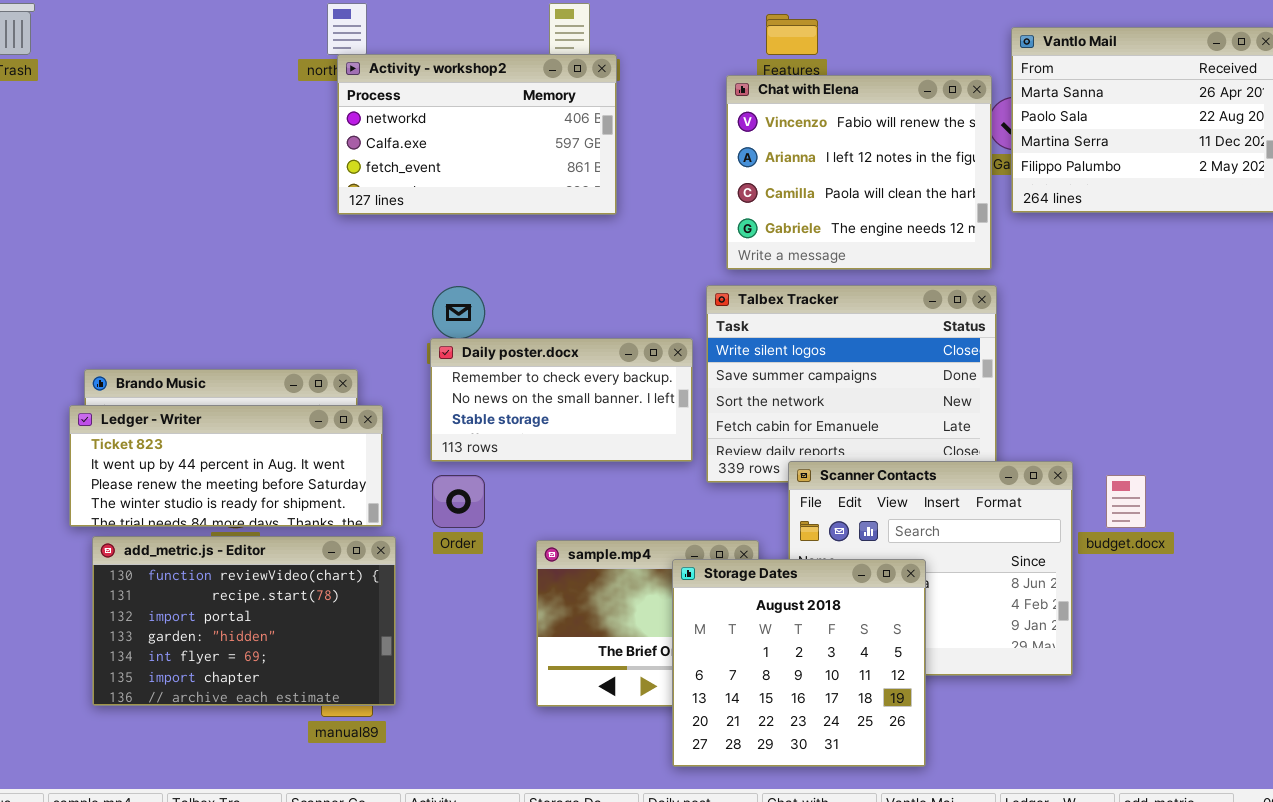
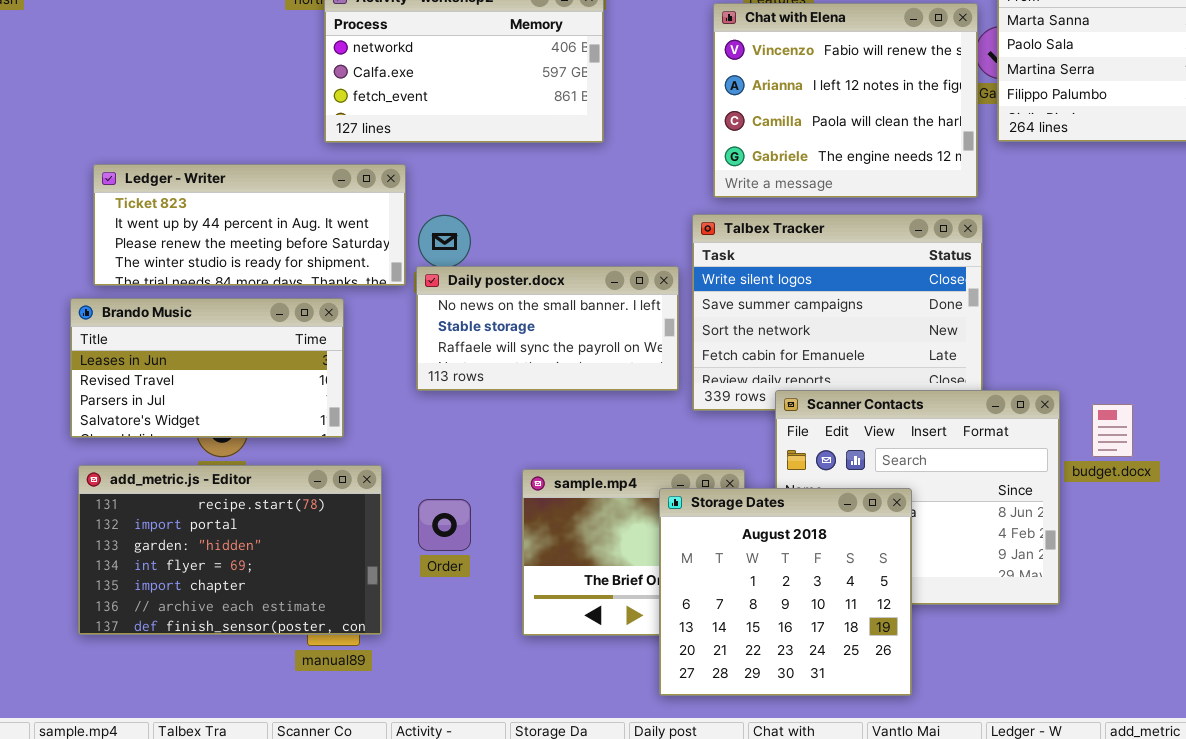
Daily poster.docx: [430,338,693,462] -> [416,266,679,391], scrolled down 1 row
Ledger - Writer: [69,405,383,527] -> [93,164,406,286], moved
Order: [432,475,485,528] -> [418,499,471,551], moved
add_metric.js - Editor: [92,536,396,706] -> [78,465,382,635], scrolled down 1 row

